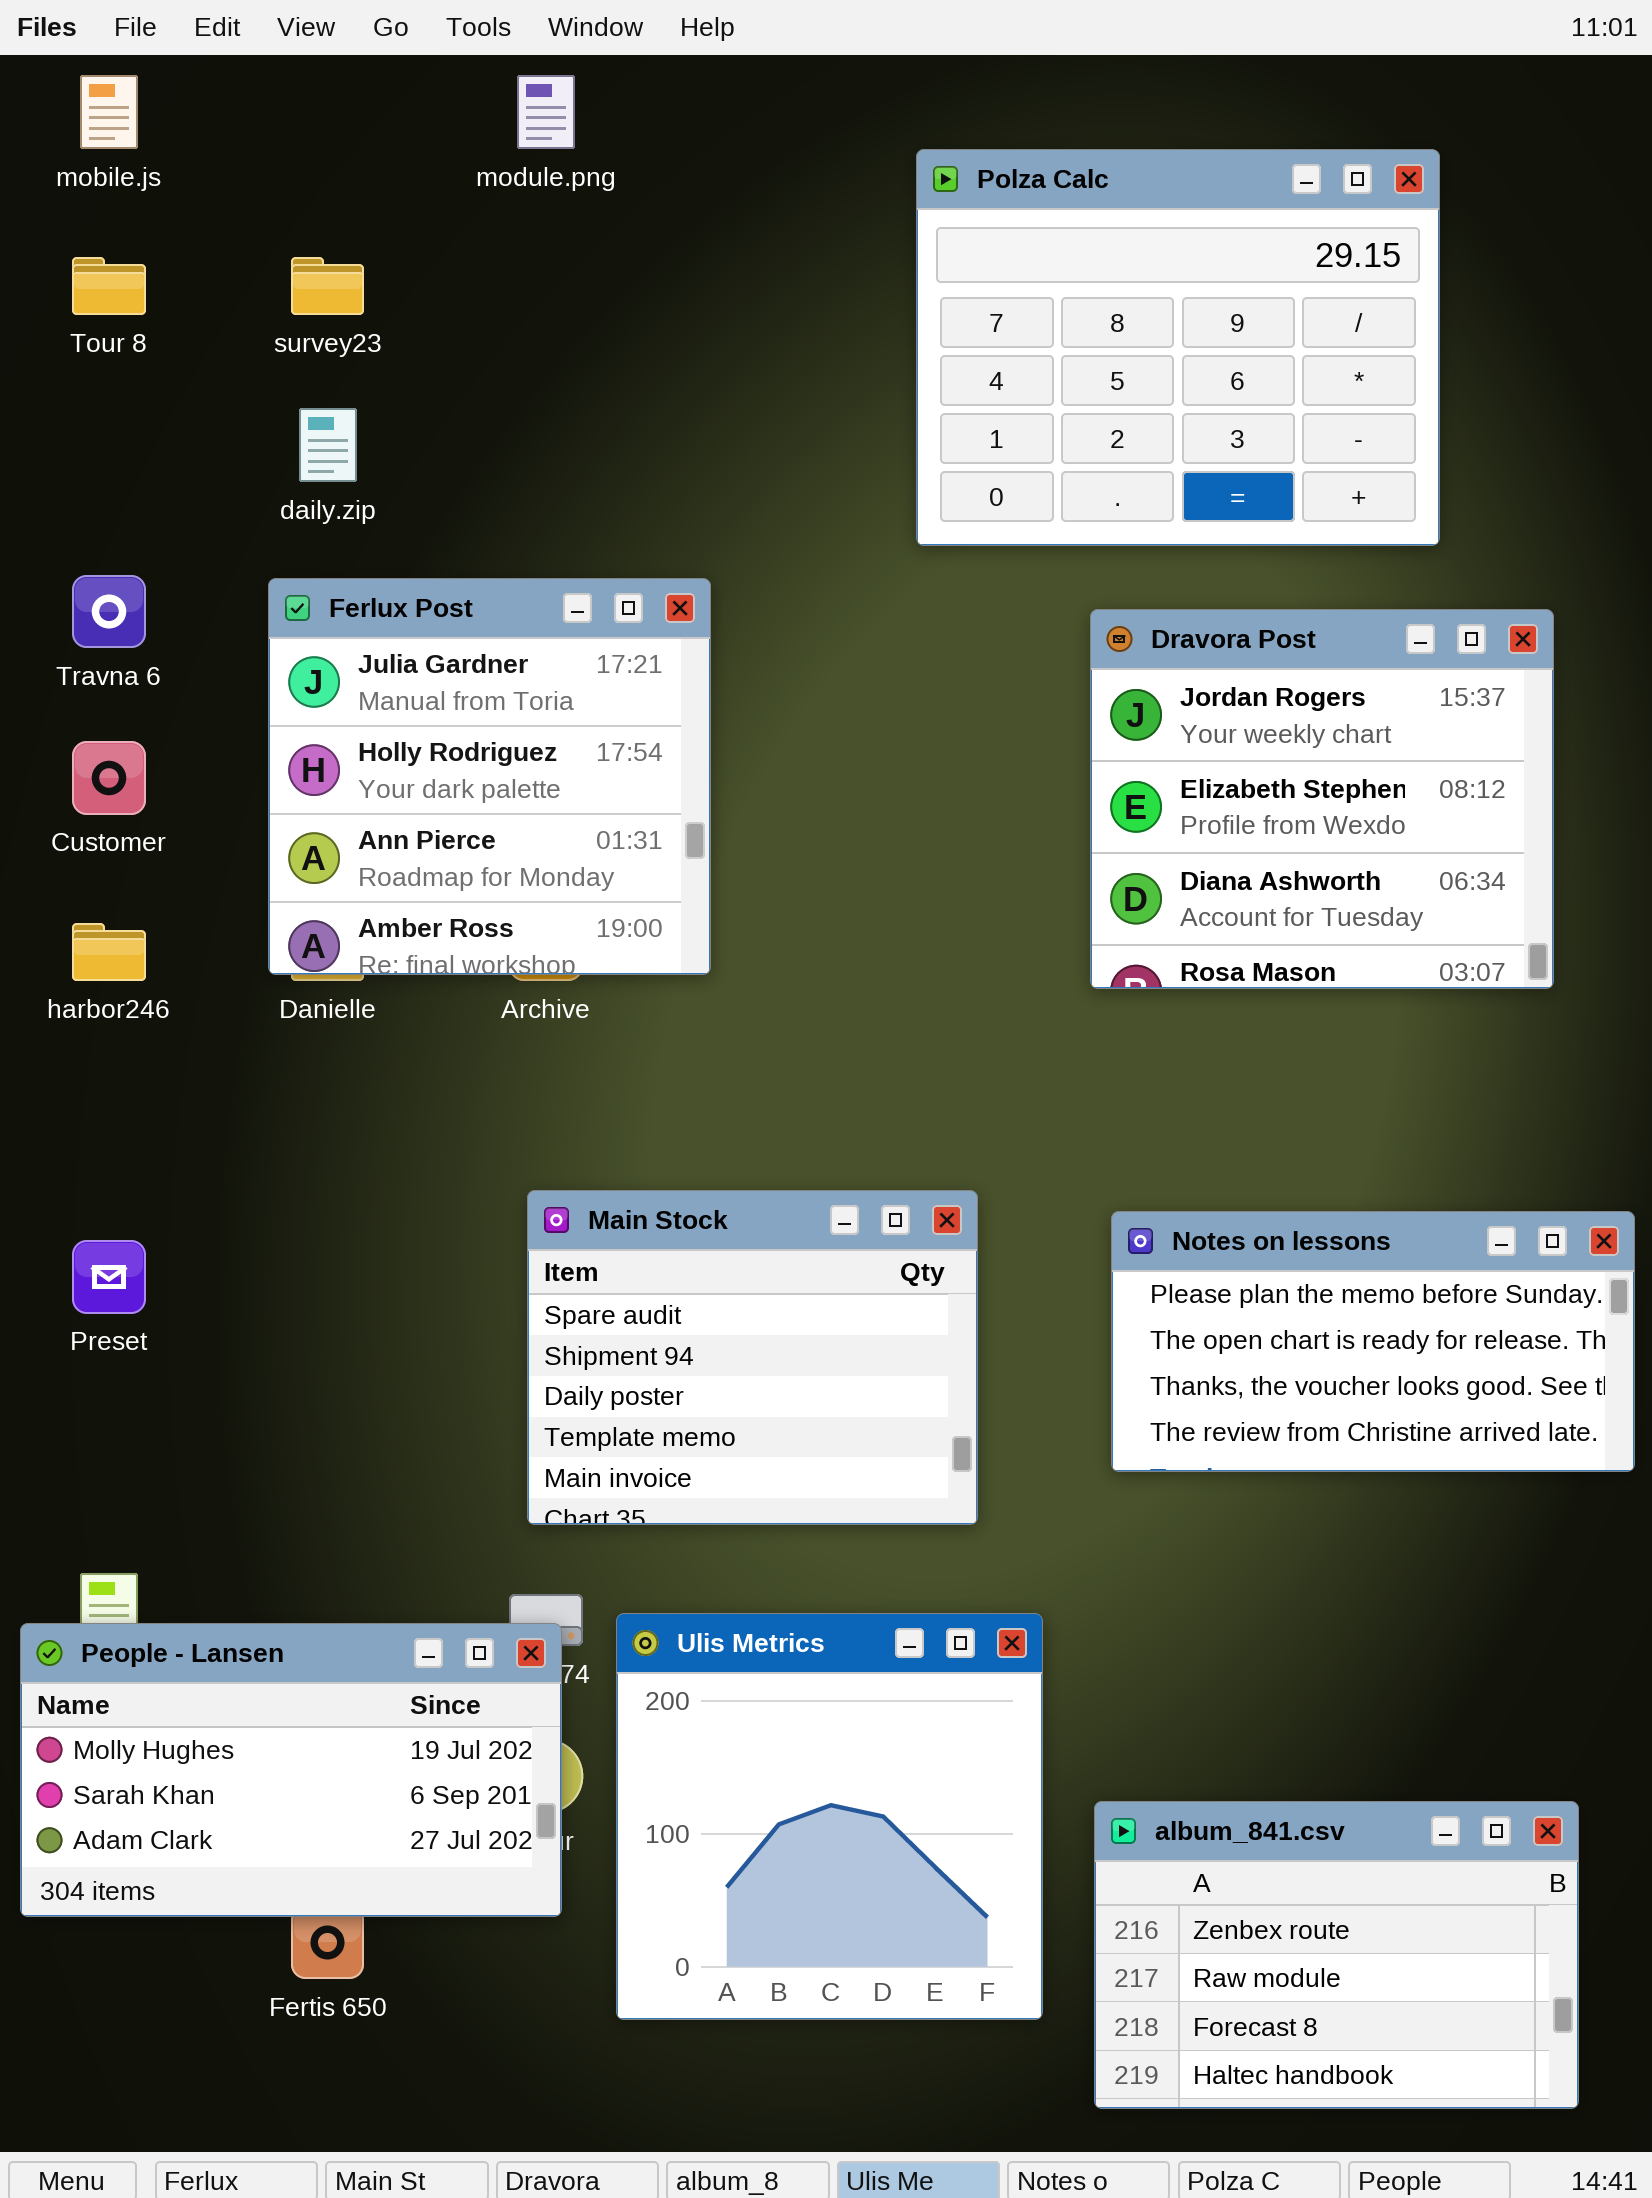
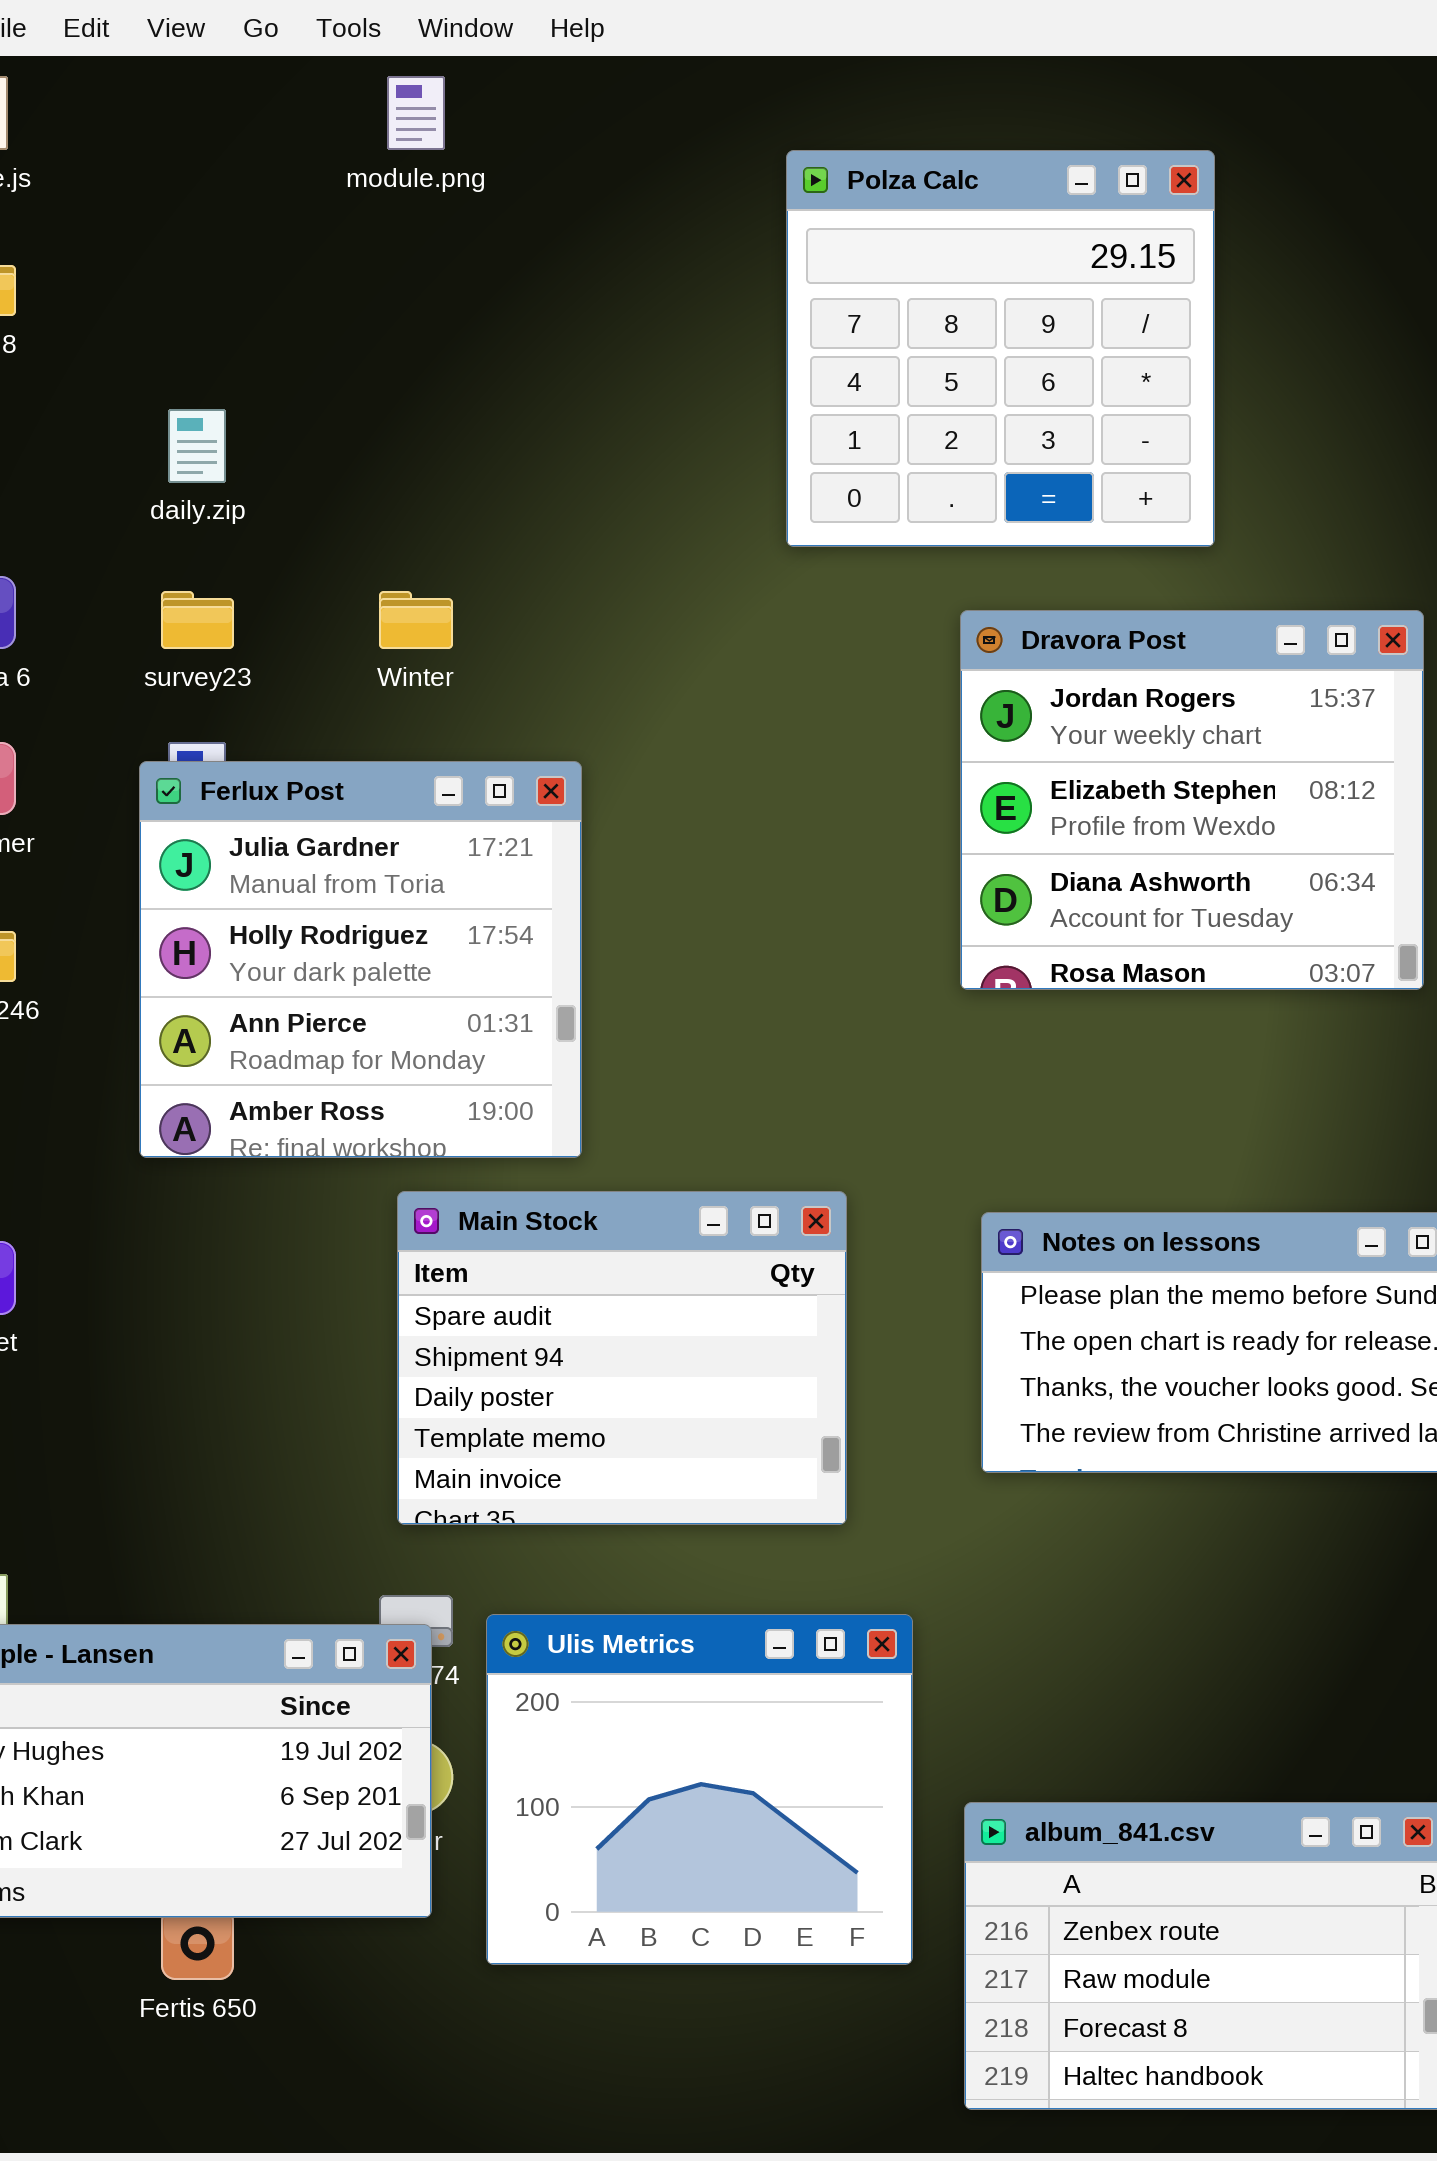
Polza Calc: [916,149,1440,546] -> [786,150,1215,547], resized
survey23: [291,257,364,315] -> [161,591,234,649], moved
Ferlux Post: [268,578,711,975] -> [139,761,582,1158], moved
Ulis Metrics: [616,1613,1043,2020] -> [486,1614,913,1965], resized

